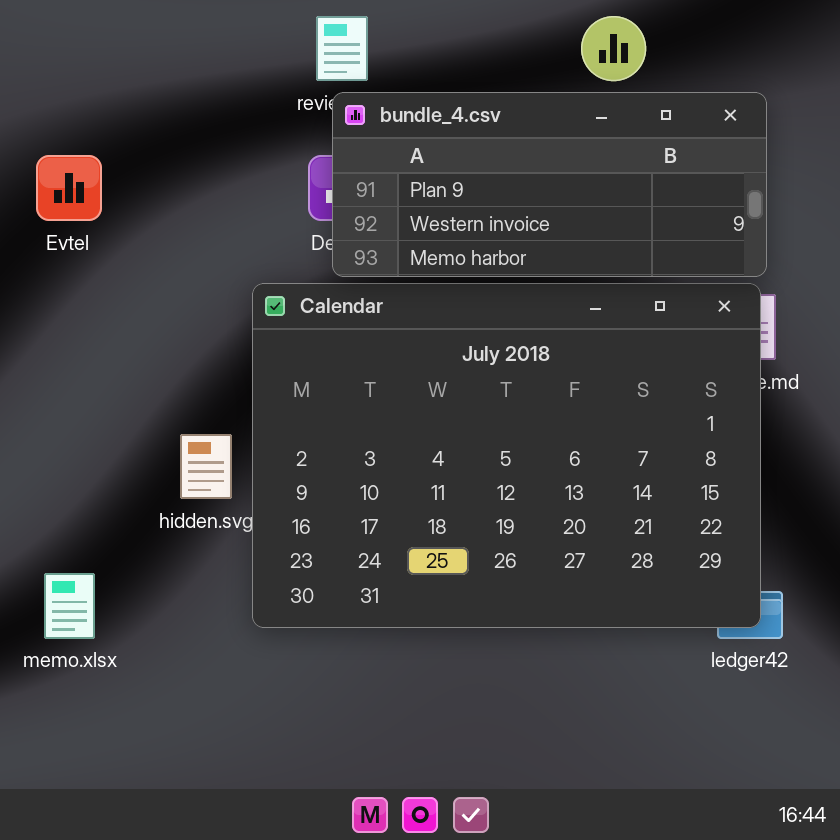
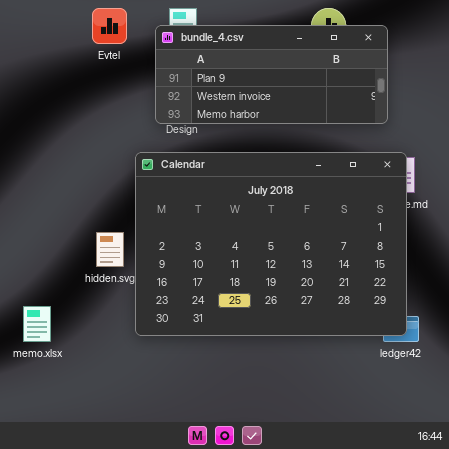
bundle_4.csv: [332,92,767,277] -> [155,25,388,124], moved
Evtel: [36,155,102,221] -> [92,8,127,44], moved

